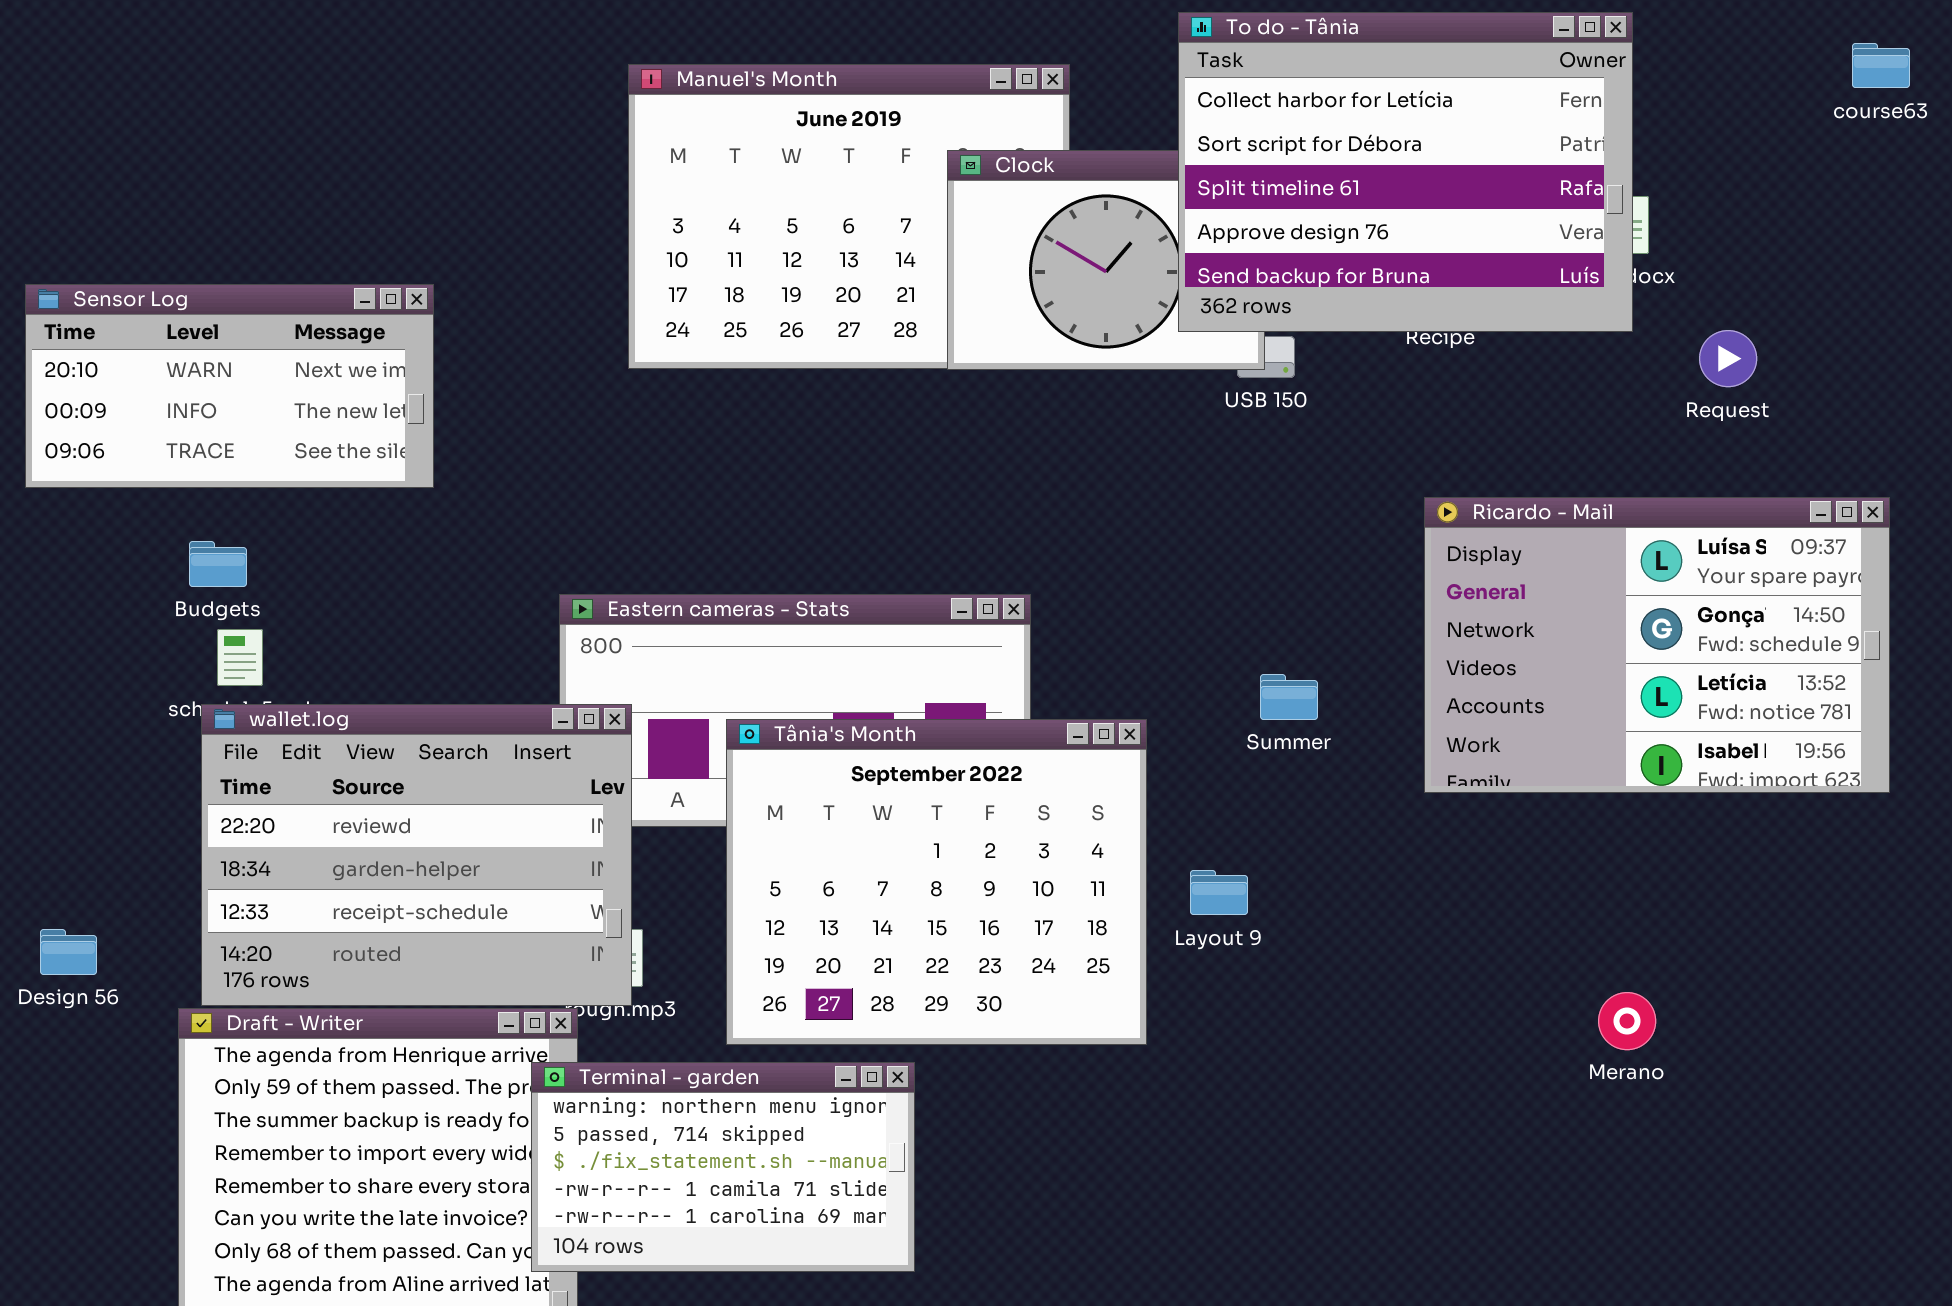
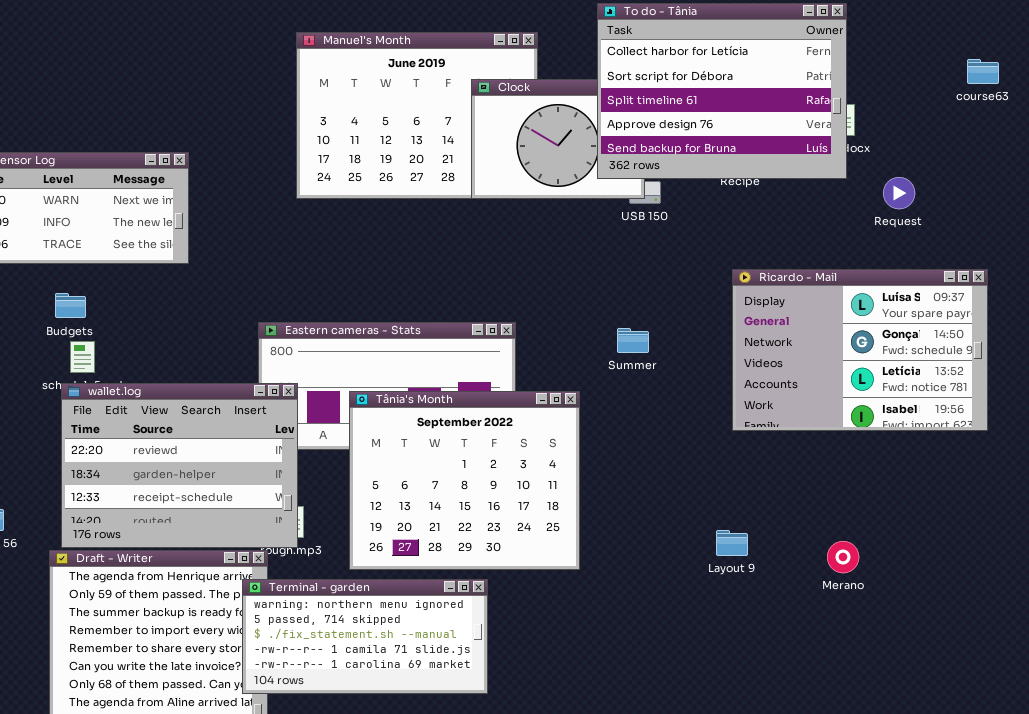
course63: [1852,43,1910,88] -> [967,59,999,84], moved
Summer: [1260,674,1318,720] -> [617,328,649,353], moved
Layout 9: [1190,870,1248,915] -> [716,530,748,556], moved
Terminal - garden: [531,1062,915,1272] -> [242,579,488,694], resized

